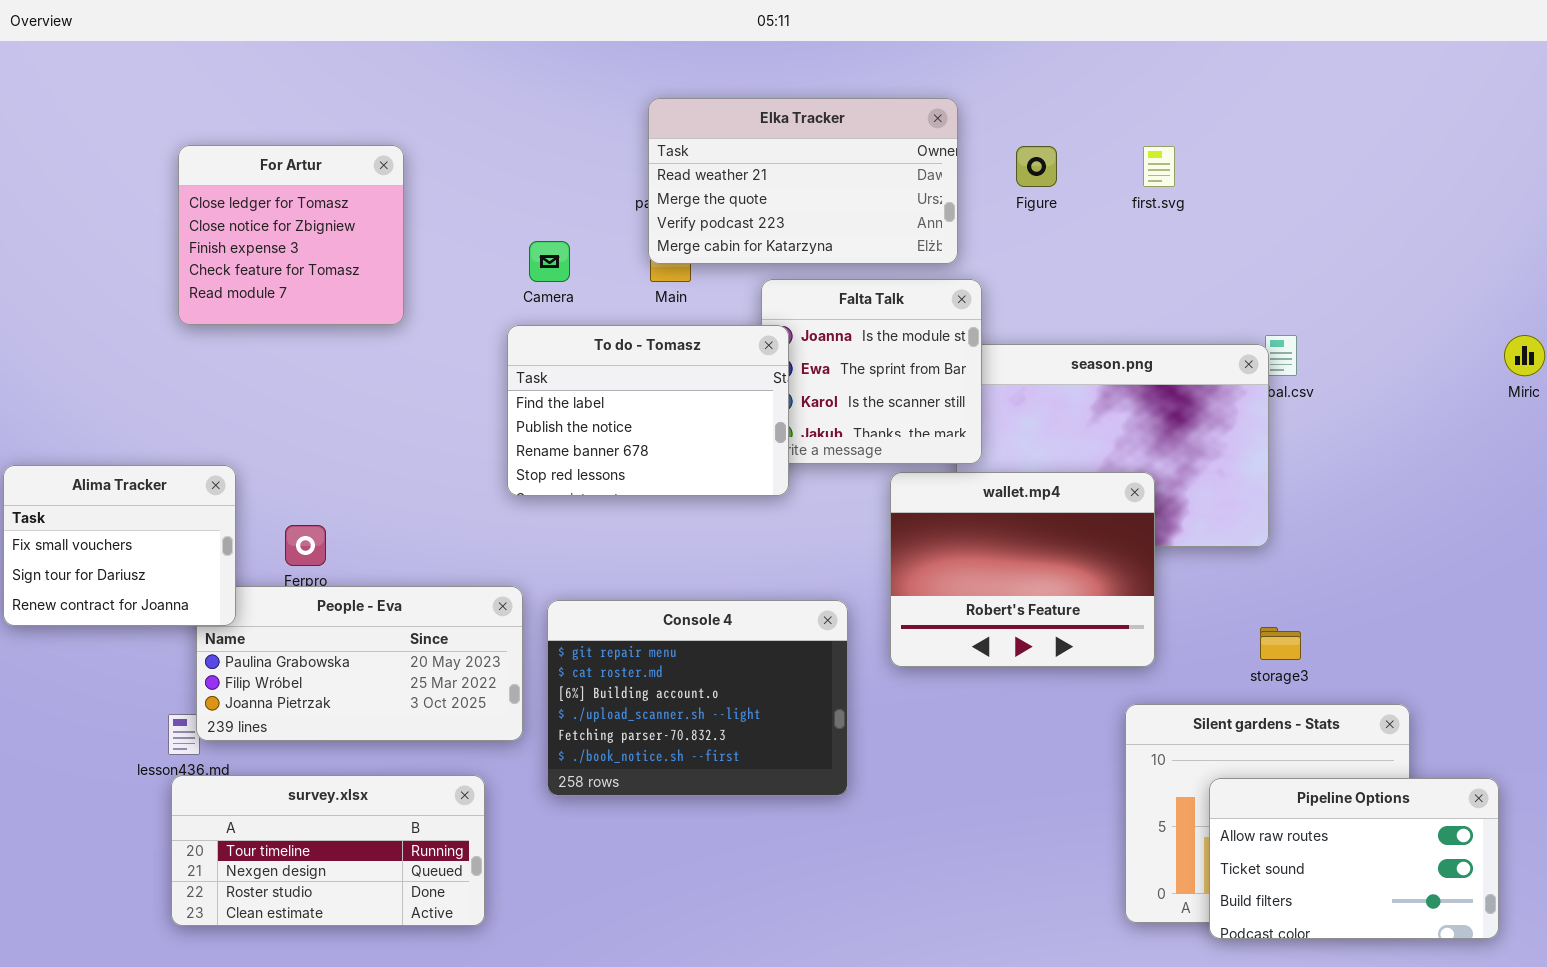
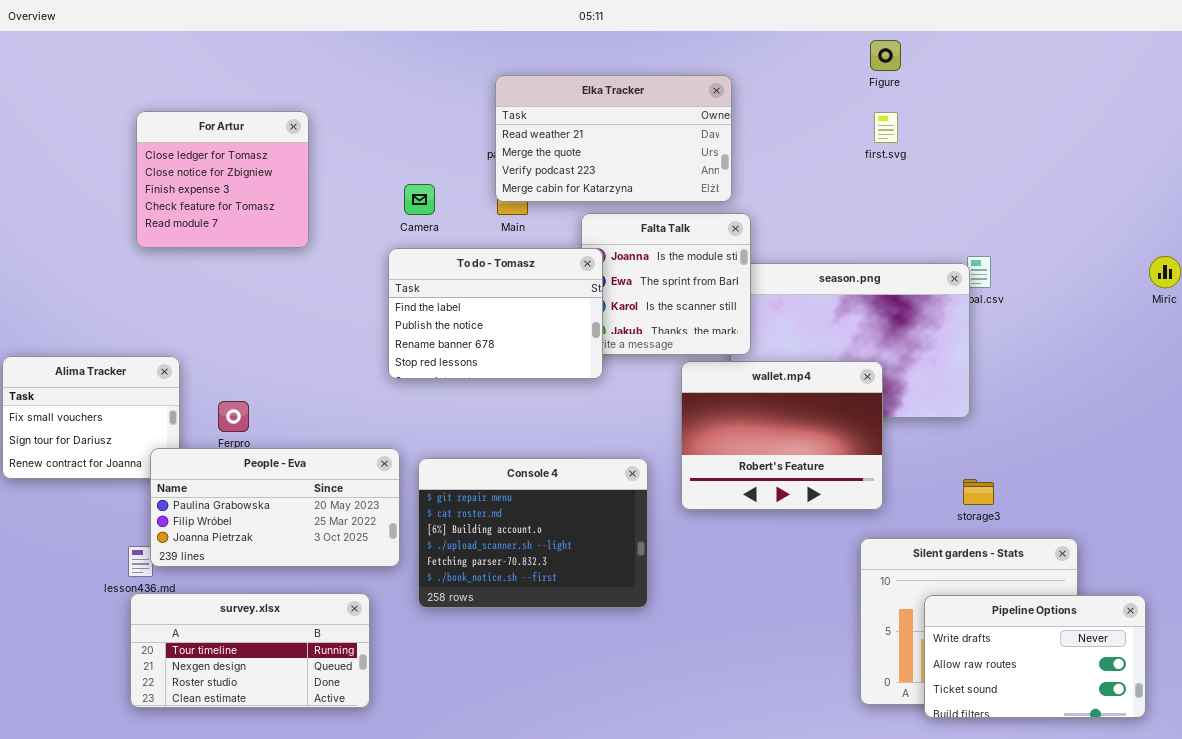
Figure: [1016,146,1057,187] -> [870,40,901,71], moved
People - Eva: [196,586,523,741] -> [150,448,400,567], raised
Pipeline Options: [1209,778,1499,939] -> [924,595,1146,718], scrolled up 1 row

